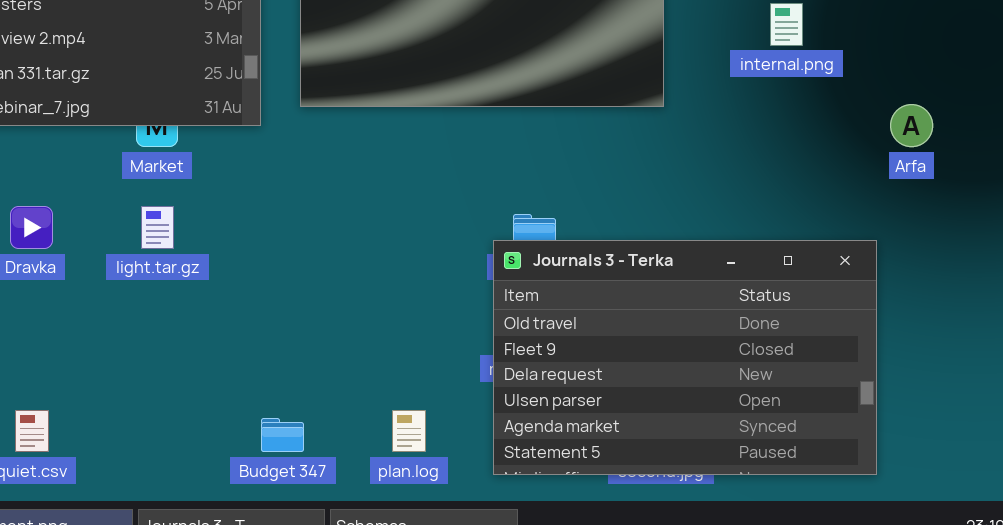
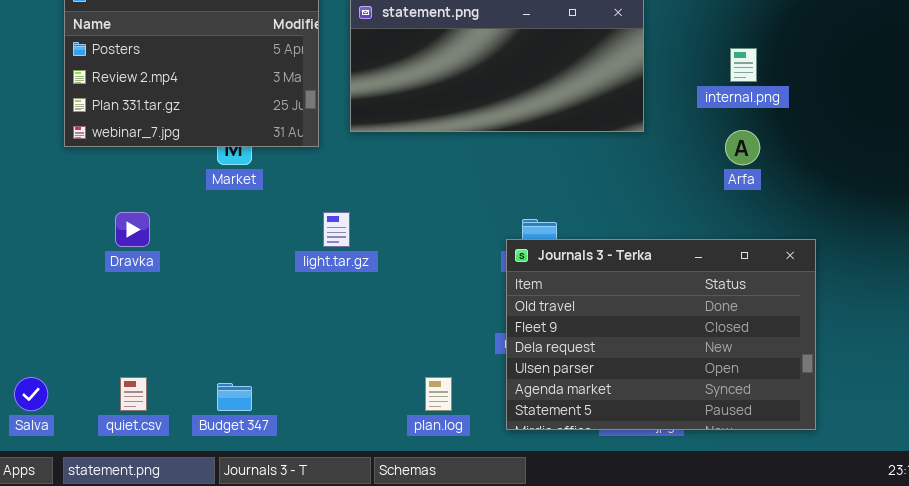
Arfa: [890,104,933,147] -> [725,130,760,165], moved
light.tar.gz: [141,206,174,249] -> [323,212,350,247], moved
Budget 347: [261,418,304,452] -> [217,383,252,411], moved

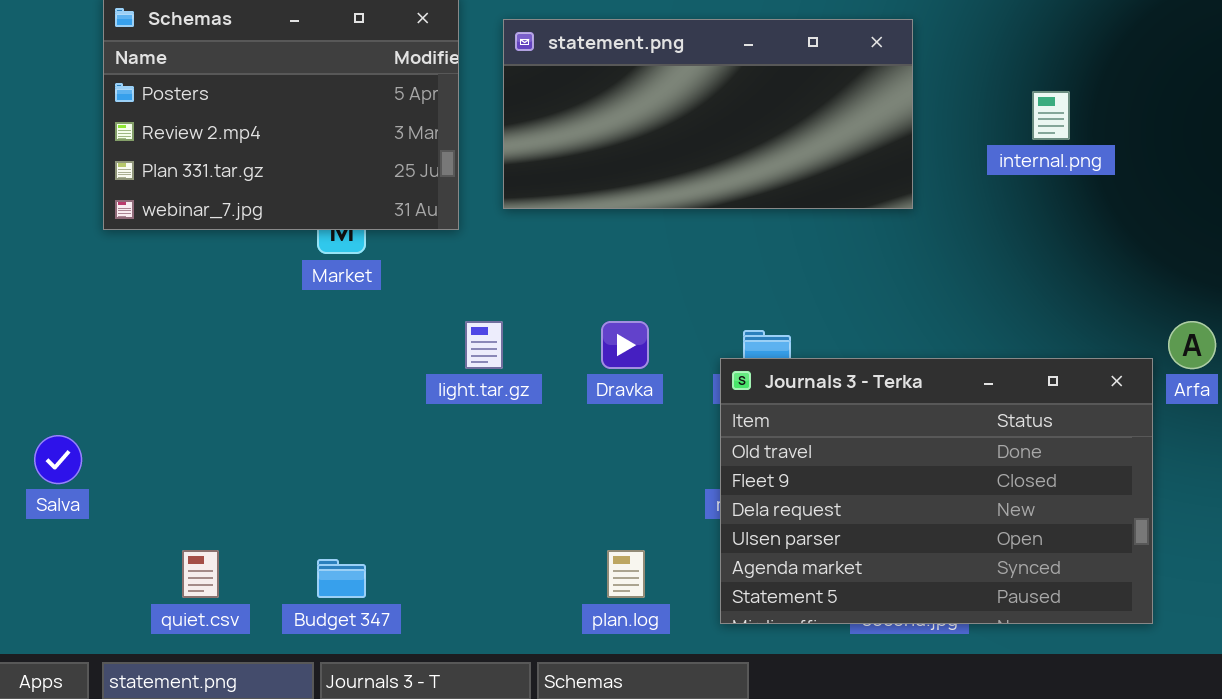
Arfa: [725,130,760,165] -> [1168,321,1216,369], moved
Dravka: [115,212,150,247] -> [601,321,649,369], moved
Salva: [14,377,48,411] -> [34,435,82,484], moved

